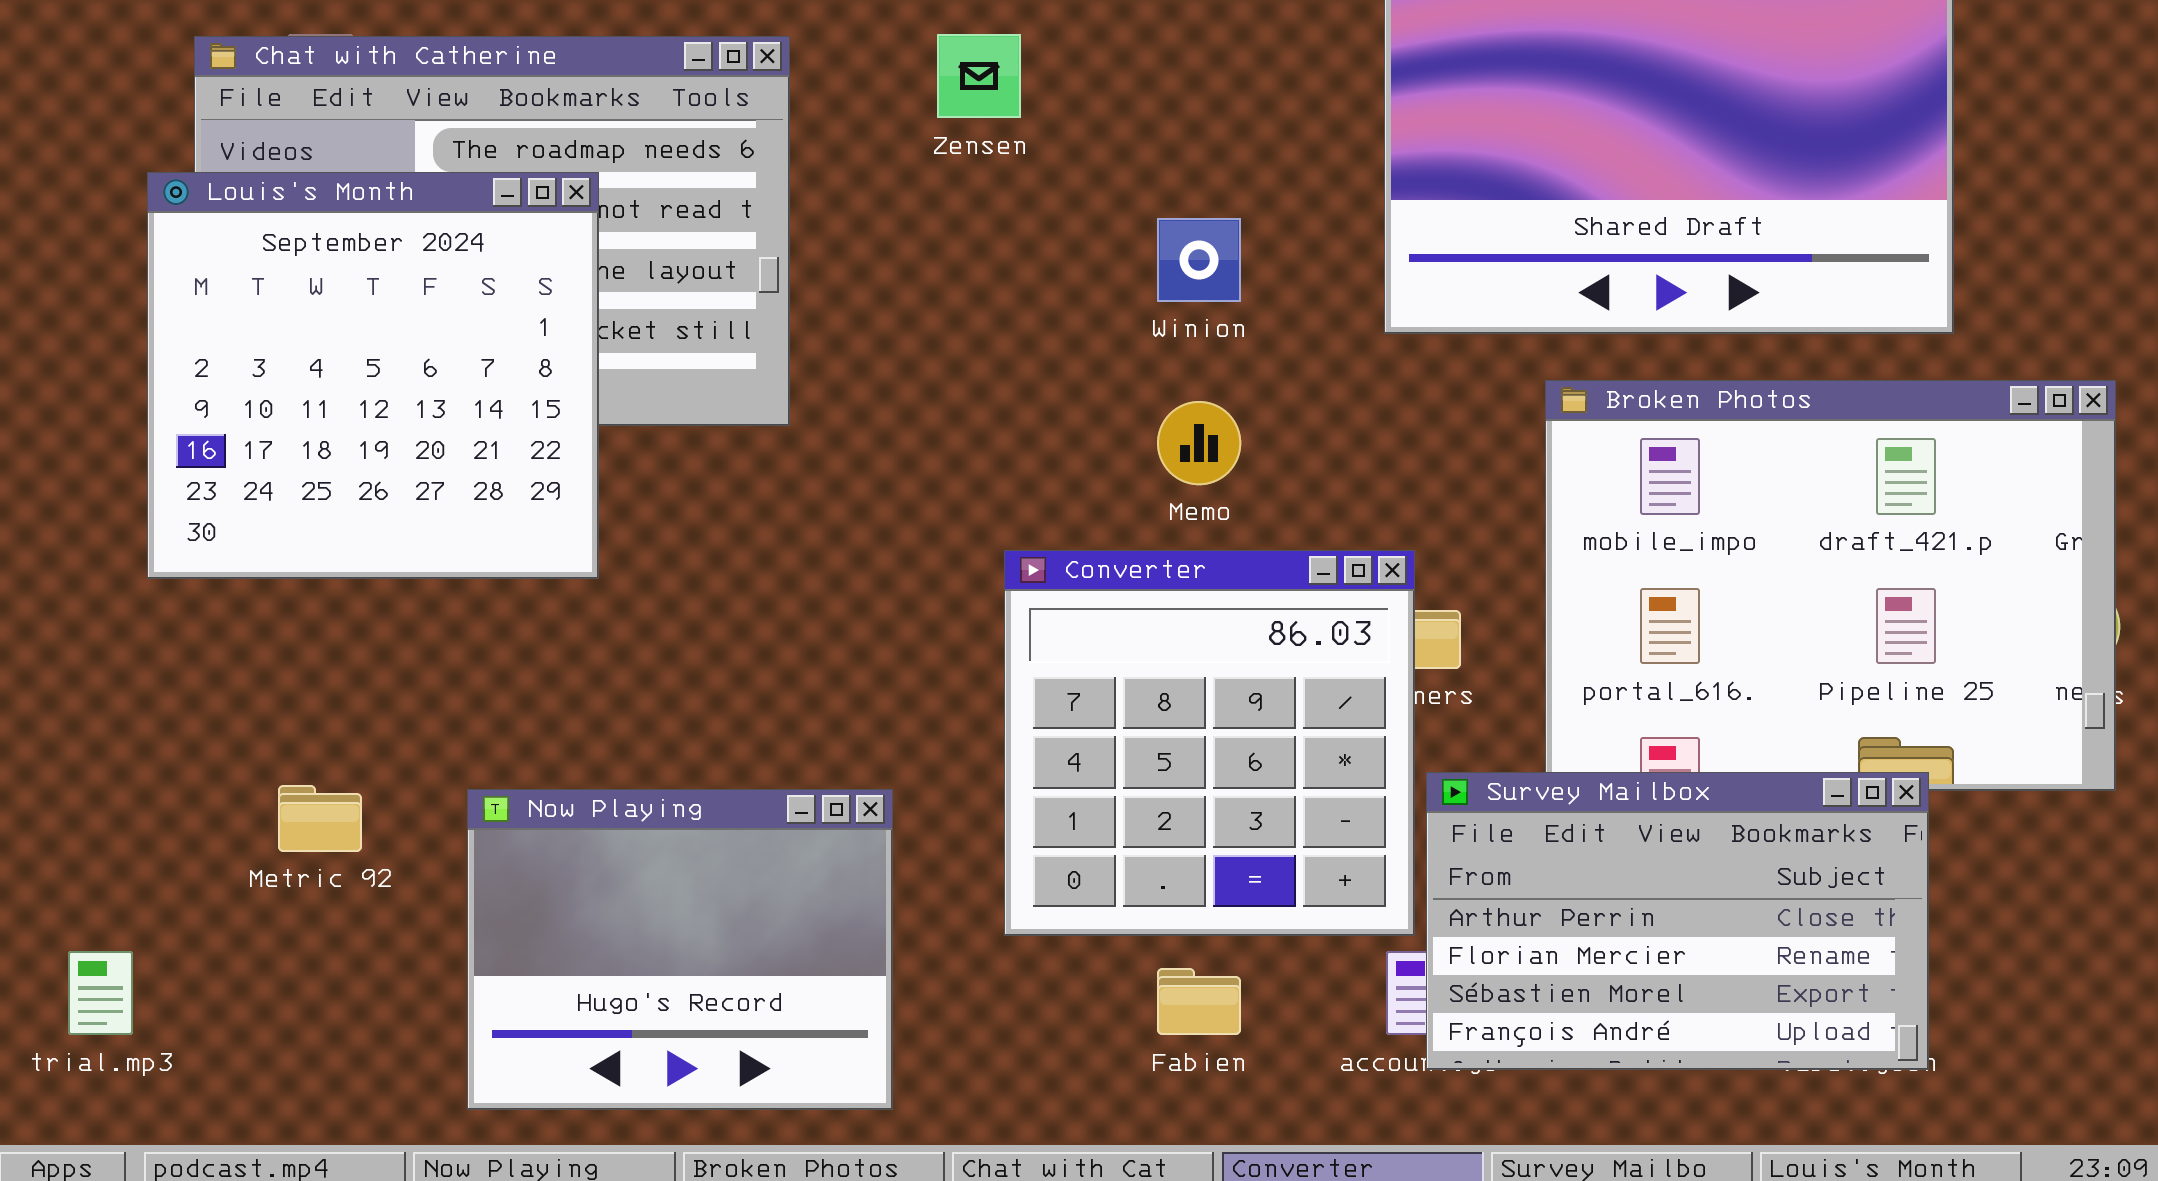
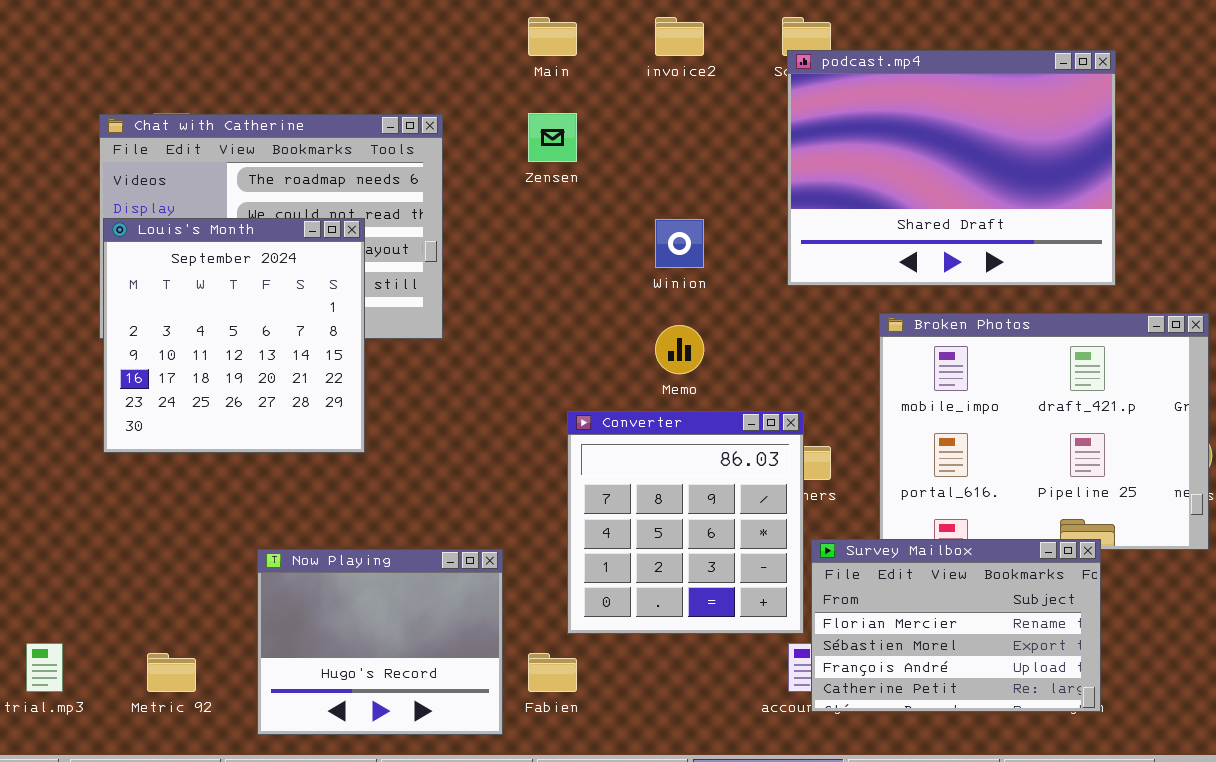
Louis's Month: [147,172,599,579] -> [103,218,365,453], moved
Survey Mailbox: [1426,772,1929,1070] -> [811,539,1101,712], scrolled down 1 row
Metric 92: [278,785,362,852] -> [147,653,196,692], moved
Fabien: [1157,968,1241,1035] -> [528,653,577,692], moved

